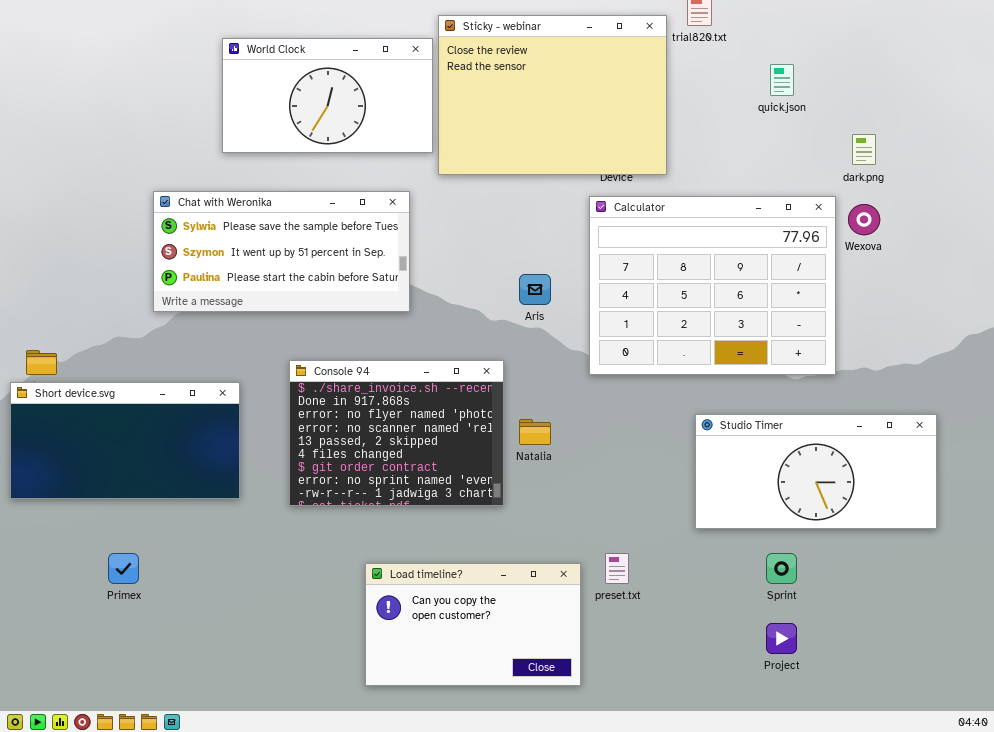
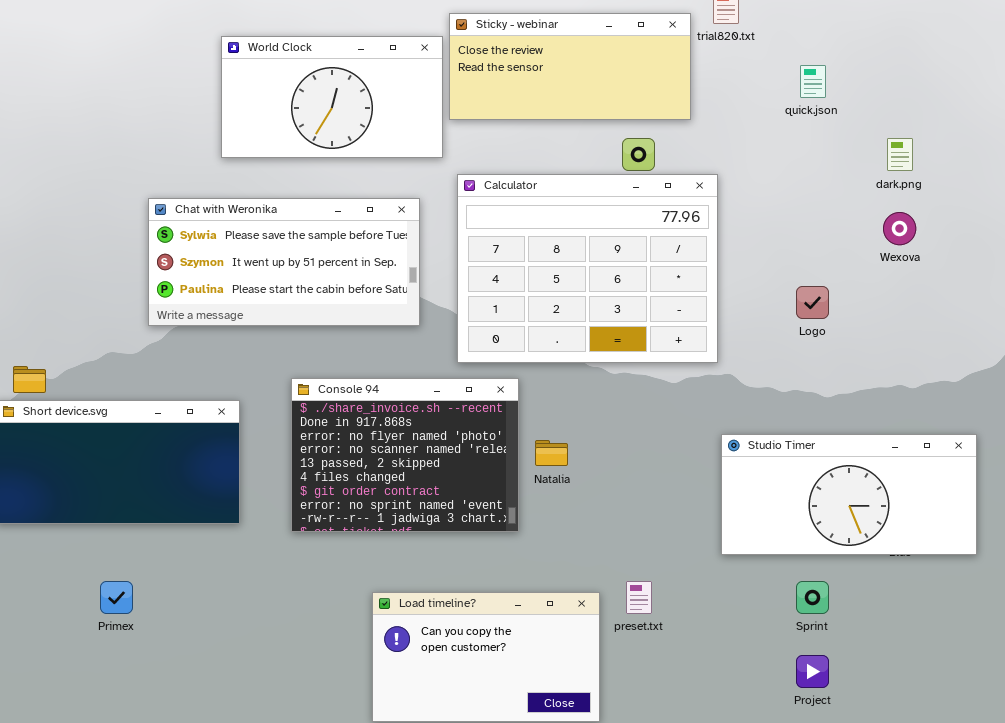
Sticky - webinar: [438,15,667,175] -> [449,13,691,120], resized
Calculator: [589,196,836,375] -> [457,174,718,363], moved

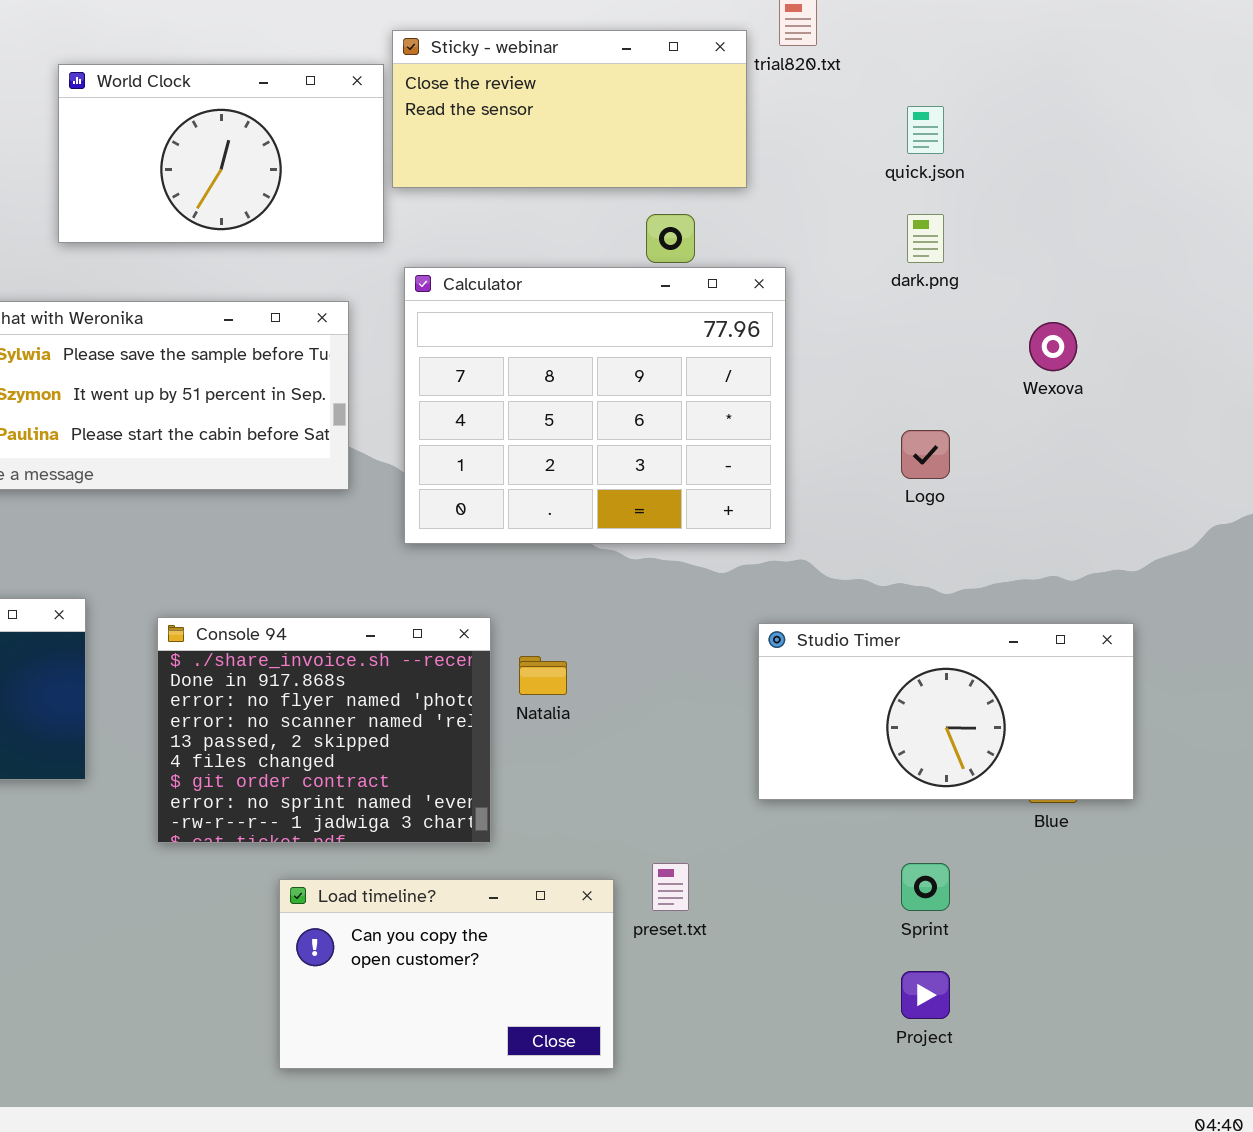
dark.png: [887,138,913,171] -> [907,214,944,263], moved
Console 94: [291,378,519,532] -> [157,617,491,843], moved
Studio Timer: [721,434,977,555] -> [758,623,1134,800], moved

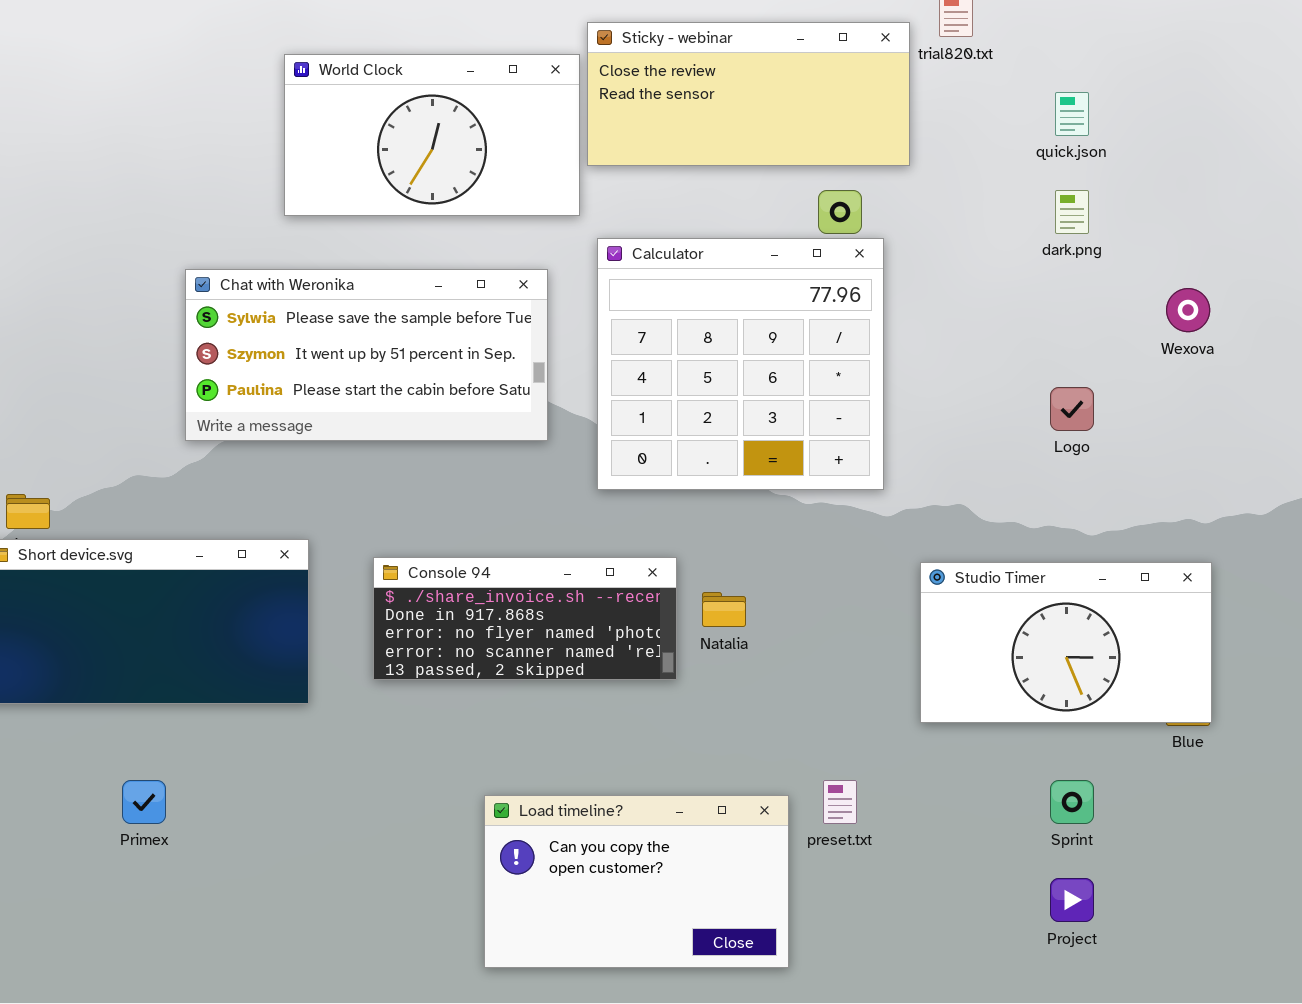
Calculator: [404,267,786,544] -> [597,238,884,490], resized
Console 94: [157,617,491,843] -> [373,557,677,680], resized
Studio Timer: [758,623,1134,800] -> [920,562,1212,723], resized

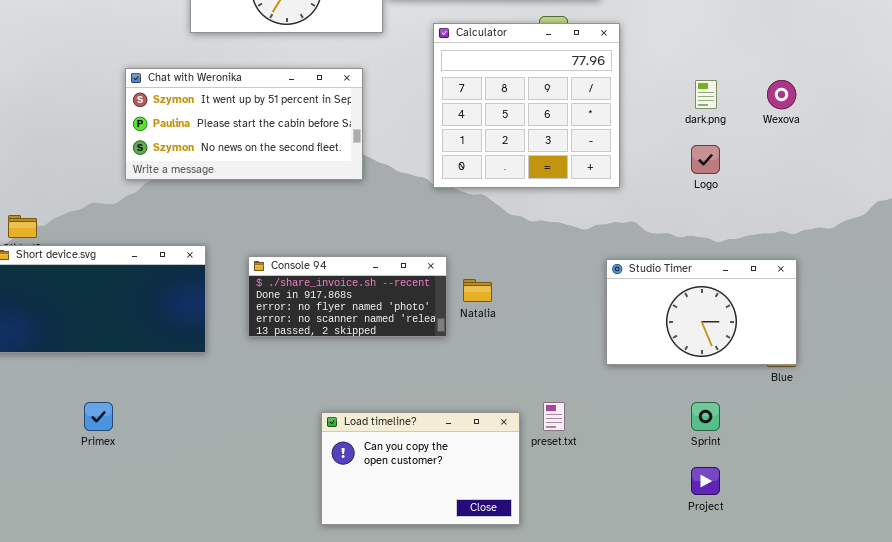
dark.png: [1055,190,1089,234] -> [695,80,717,109], moved
Calculator: [597,238,884,490] -> [433,23,620,188], moved
Chat with Weronika: [185,269,548,441] -> [125,68,363,180], scrolled down 1 row

